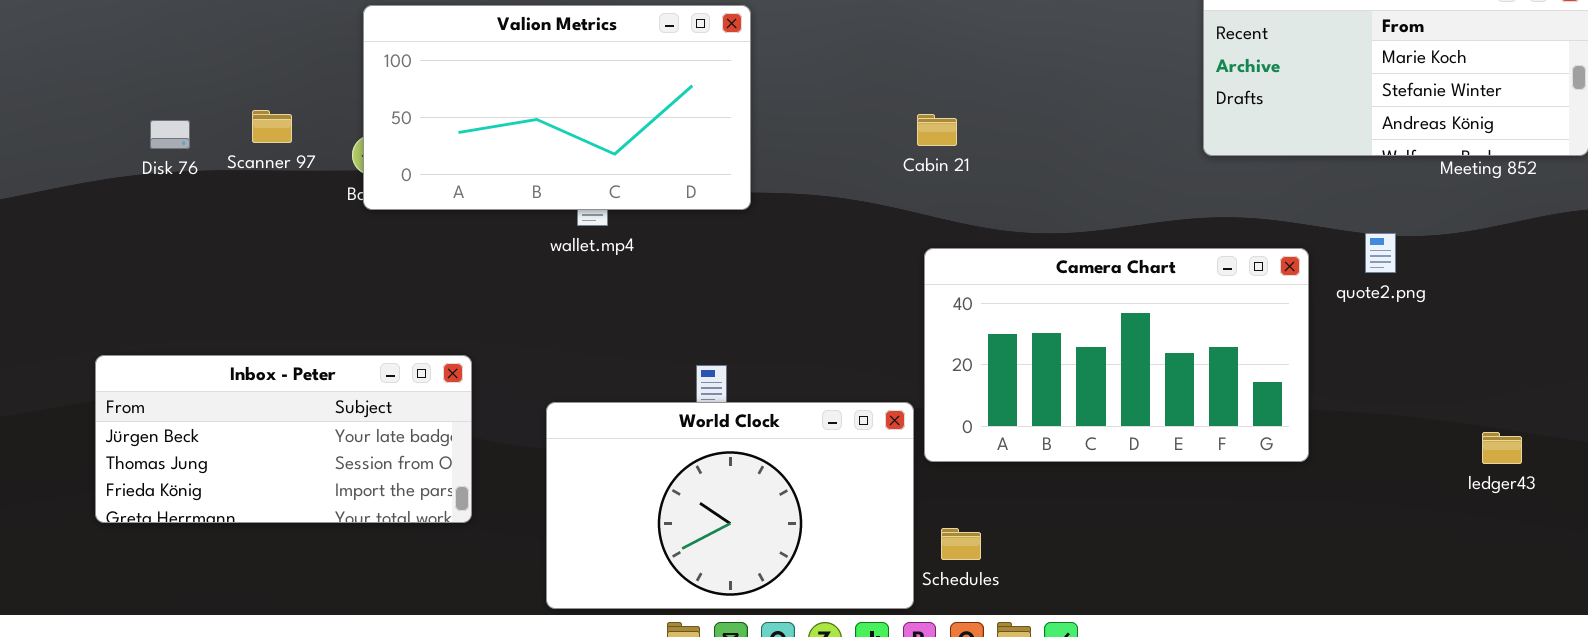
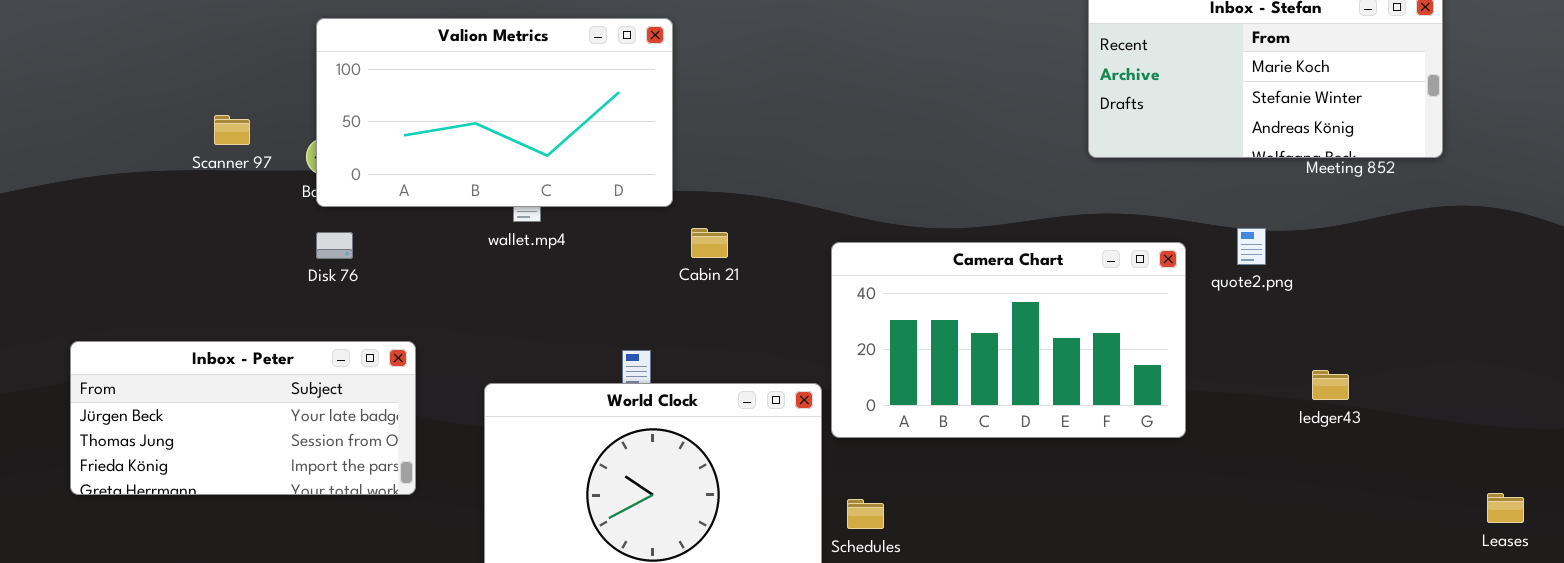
Cabin 21: [917,114,957,146] -> [691,228,728,258], moved
Disk 76: [150,120,190,149] -> [316,232,353,259], moved
ledger43: [1482,432,1522,464] -> [1312,370,1349,400], moved

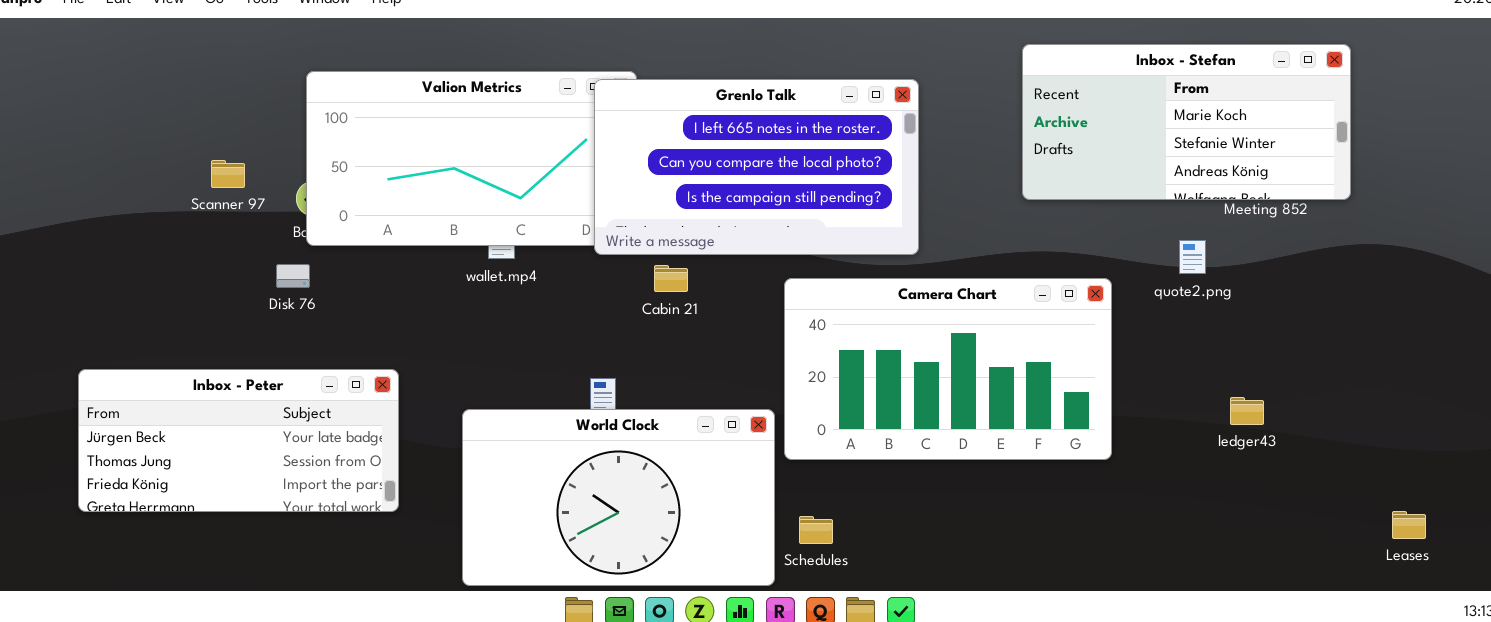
Grenlo Talk: none -> [594,79,919,255], opened
quote2.png: [1237,228,1266,265] -> [1179,240,1206,274], moved
Disk 76: [316,232,353,259] -> [276,264,310,288], moved

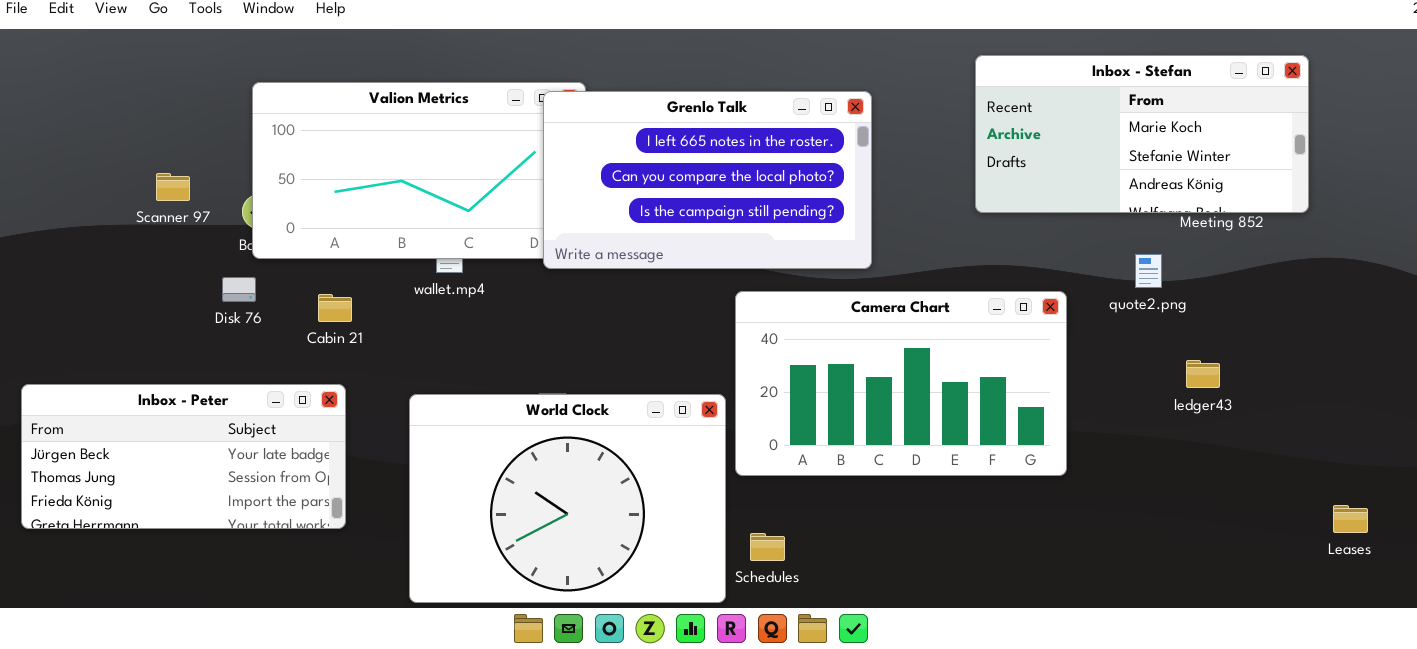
Cabin 21: [654,265,688,292] -> [318,294,352,322], moved
ledger43: [1230,397,1264,425] -> [1186,360,1220,388], moved
World Clock: [462,409,775,586] -> [409,394,726,603], resized
Leases: [1392,511,1426,539] -> [1333,505,1368,533], moved

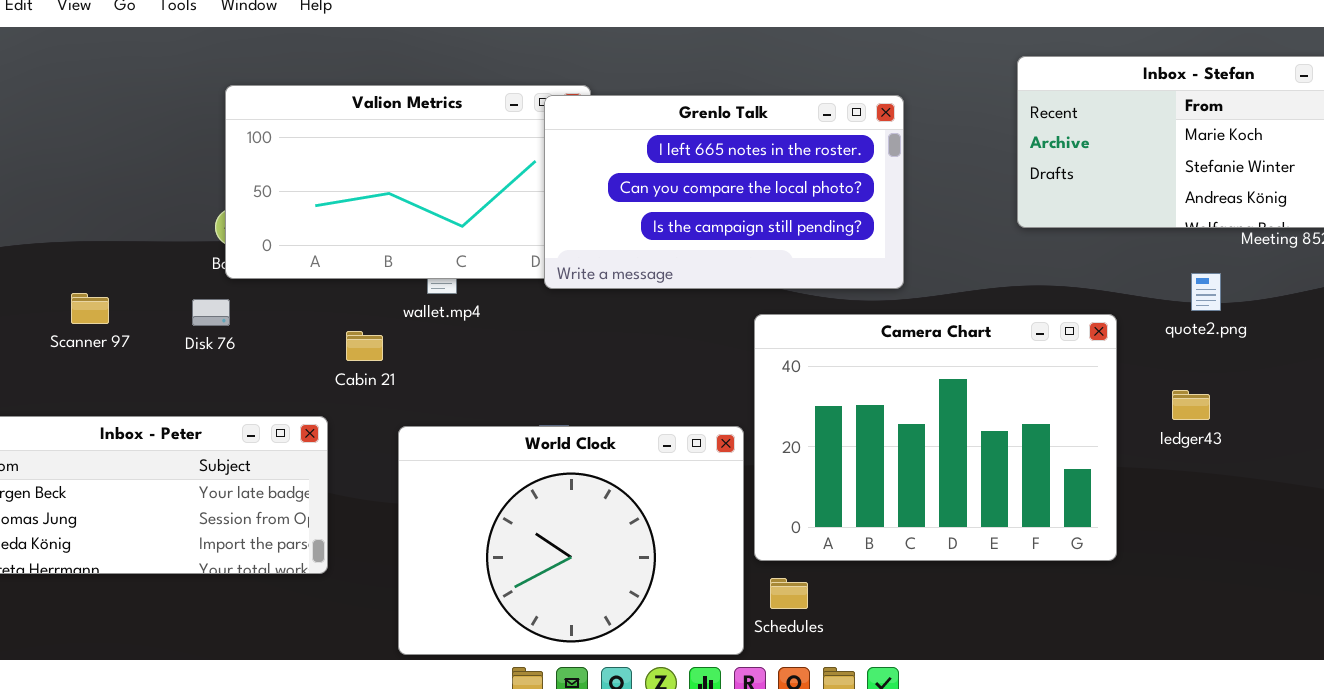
Scanner 97: [156,173,190,201] -> [71,293,109,324], moved
Camera Chart: [735,291,1067,476] -> [754,314,1117,561], resized
Cabin 21: [318,294,352,322] -> [346,331,383,361], moved
ledger43: [1186,360,1220,388] -> [1172,390,1210,420], moved

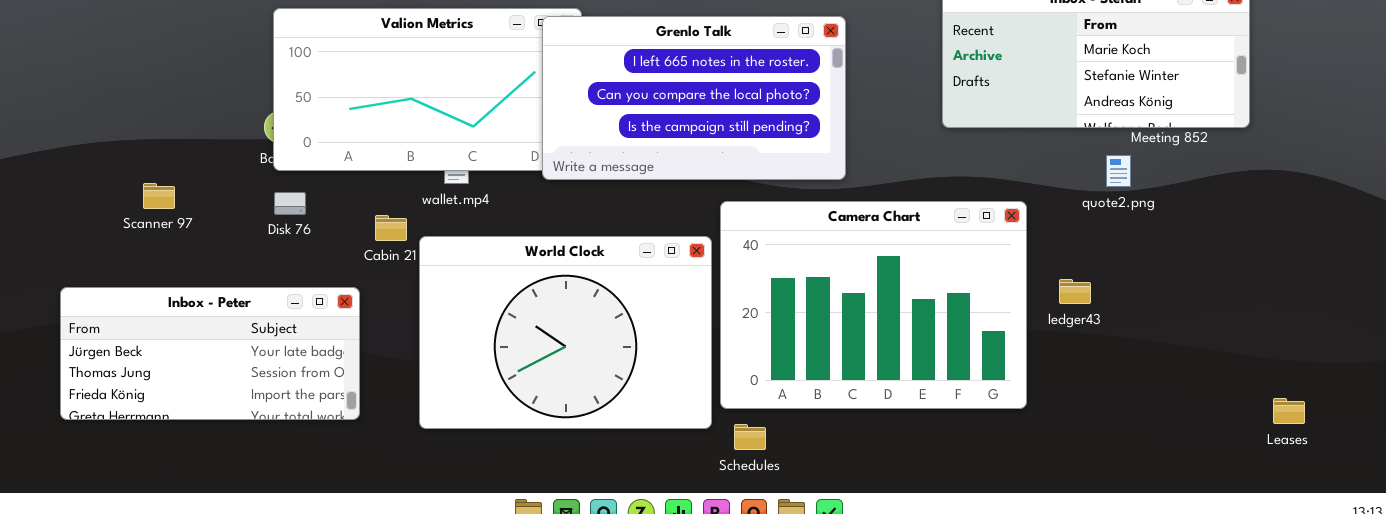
quote2.png: [1191,273,1221,311] -> [1106,155,1131,187], moved
Disk 76: [192,299,230,326] -> [274,192,306,215], moved
ledger43: [1172,390,1210,420] -> [1059,279,1091,304], moved
World Clock: [398,426,744,655] -> [419,236,712,429], moved

